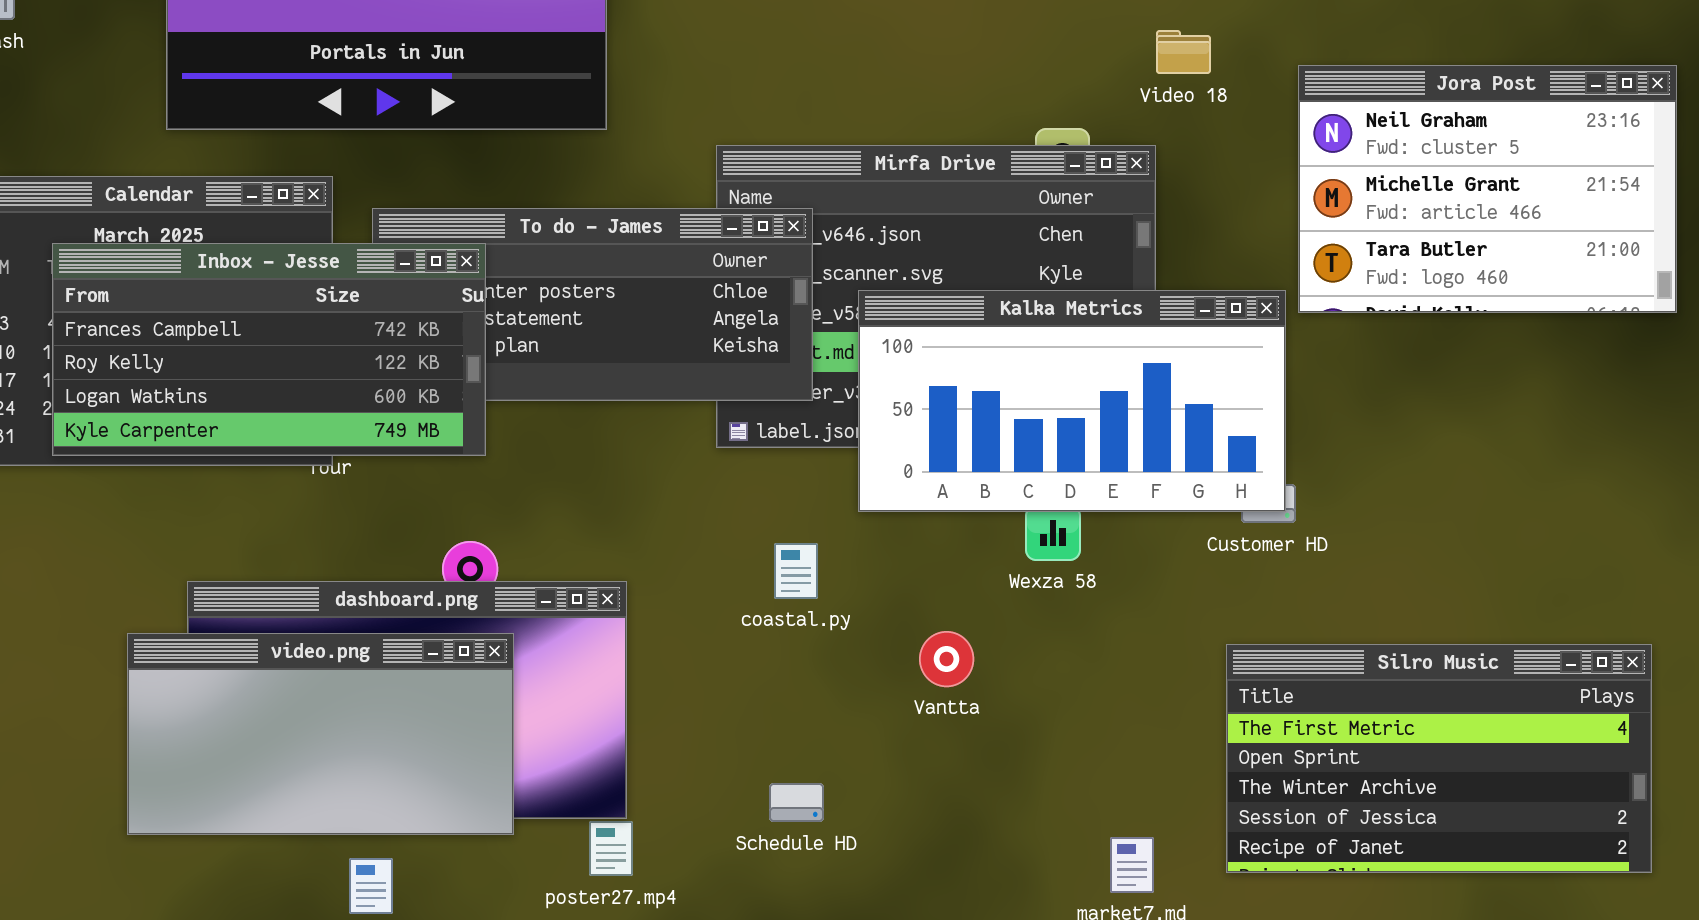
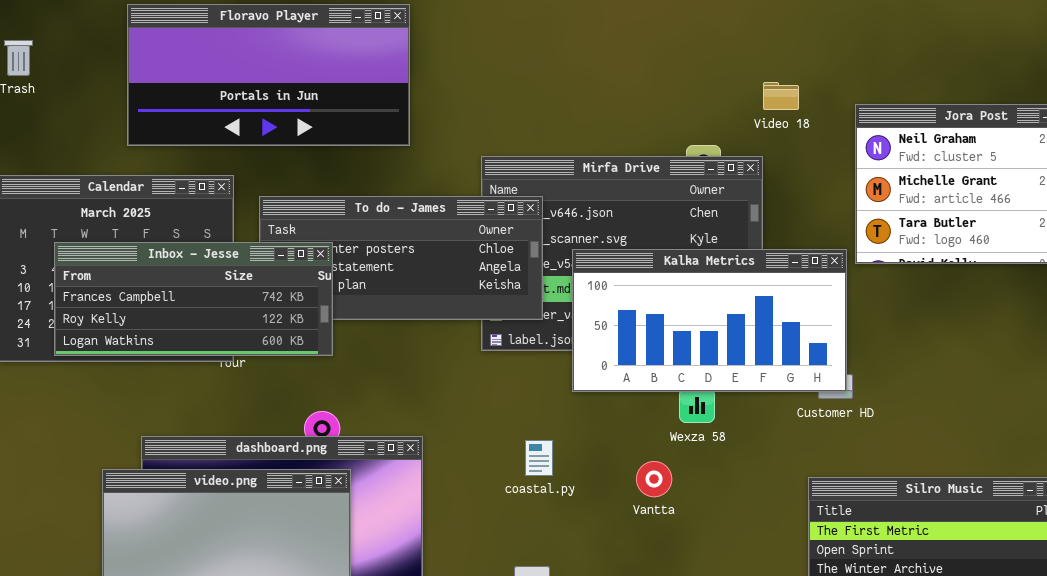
Inbox - Jesse: [52,243,486,456] -> [54,242,333,356], resized
coastal.py: [774,543,818,599] -> [525,440,553,476], moved
Vantta: [919,631,974,687] -> [636,461,672,497], moved

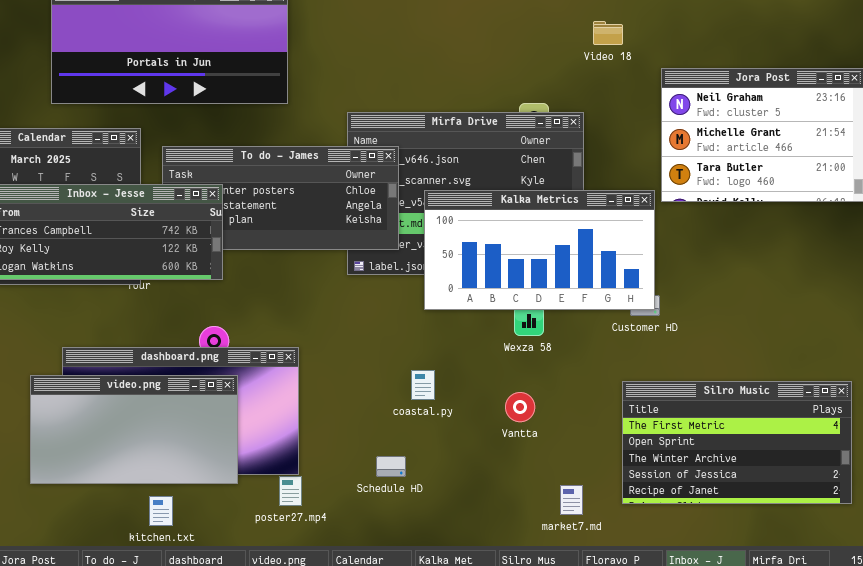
Video 18: [763,82,799,110] -> [593,21,623,45], moved
coastal.py: [525,440,553,476] -> [411,370,435,400], moved
Vantta: [636,461,672,497] -> [505,392,535,422], moved

